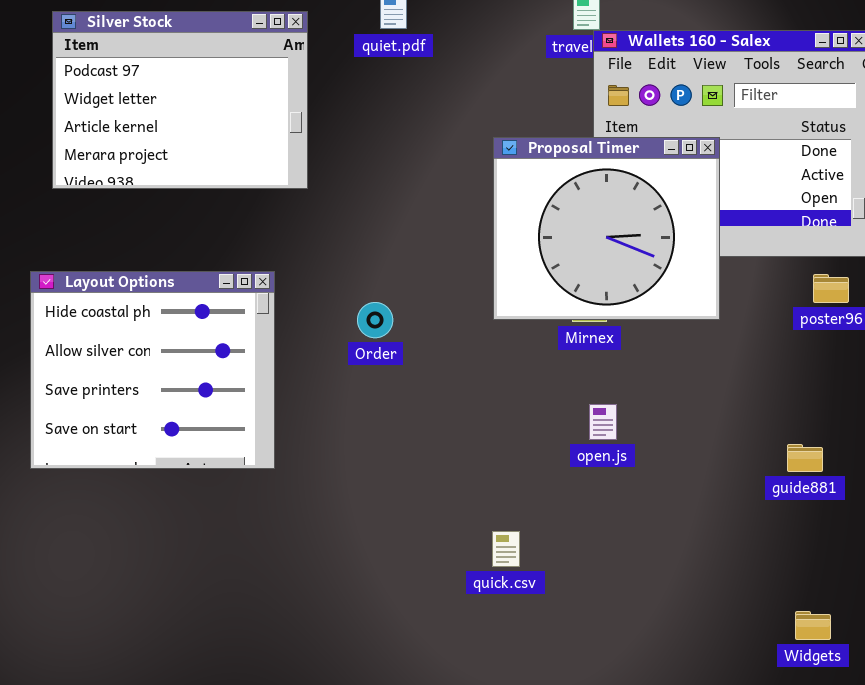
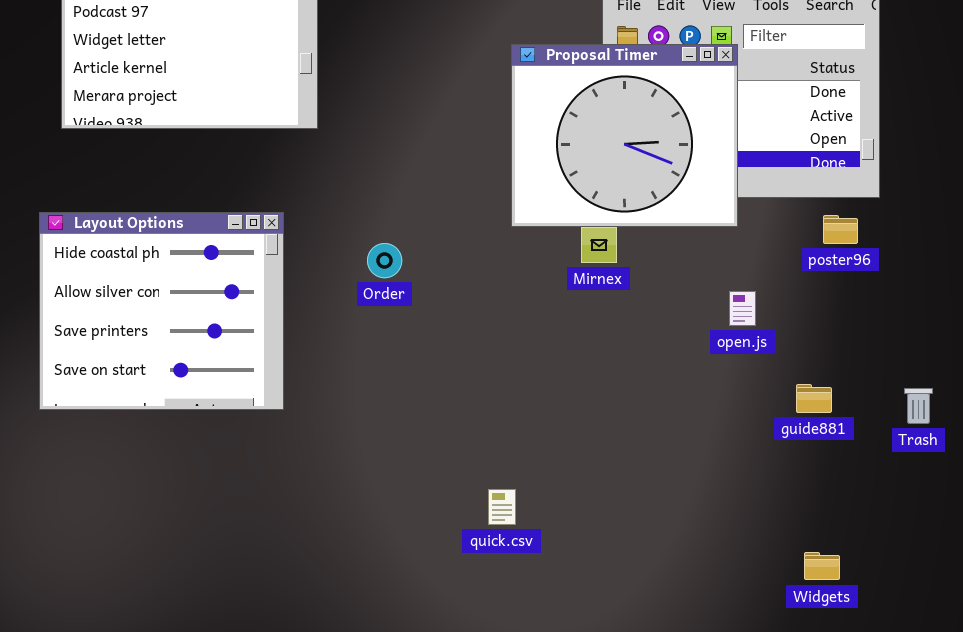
Proposal Timer: [493,137,720,320] -> [511,44,738,227], moved
open.js: [589,404,617,440] -> [729,291,756,326], moved
quick.csv: [492,531,520,567] -> [488,489,516,525], moved

